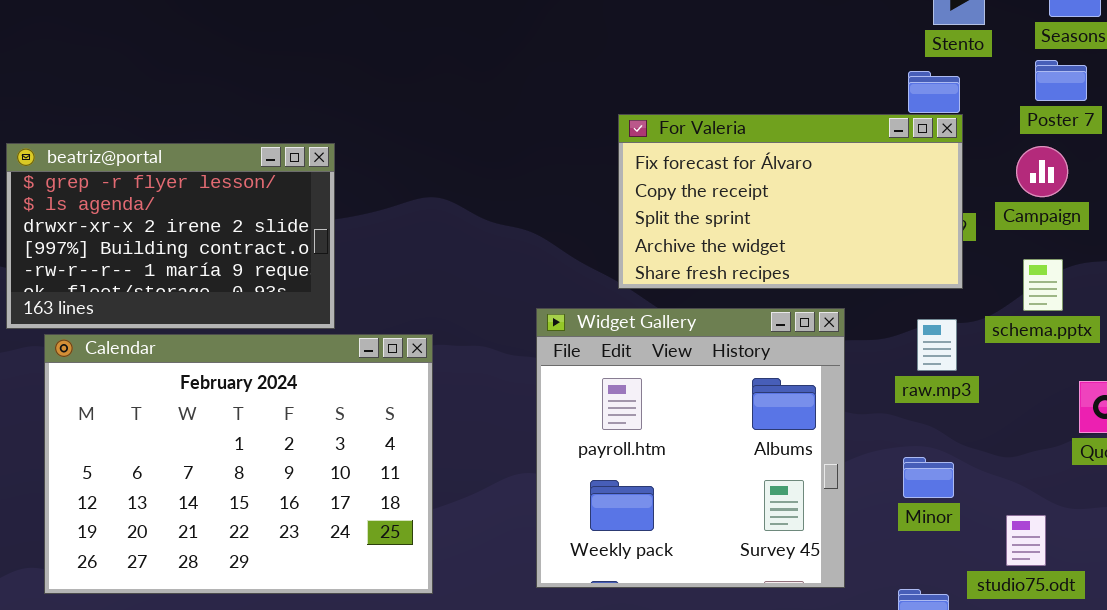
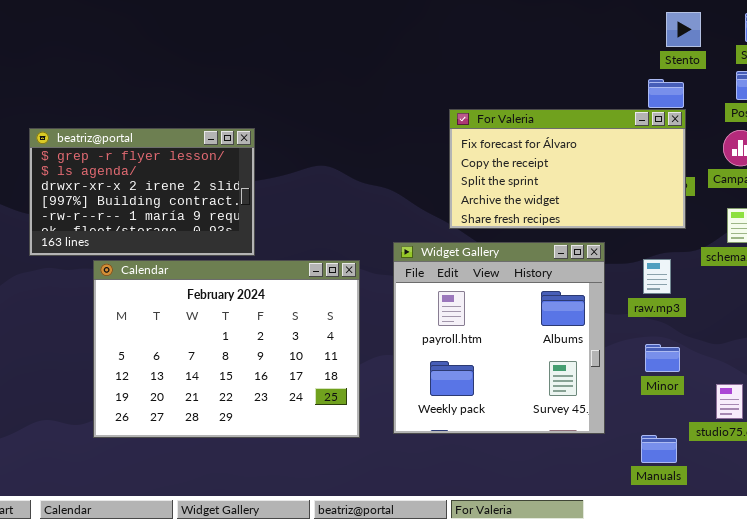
raw.mp3: [917,319,957,371] -> [643,259,671,294], moved
Calendar: [44,334,433,594] -> [93,260,360,438], moved

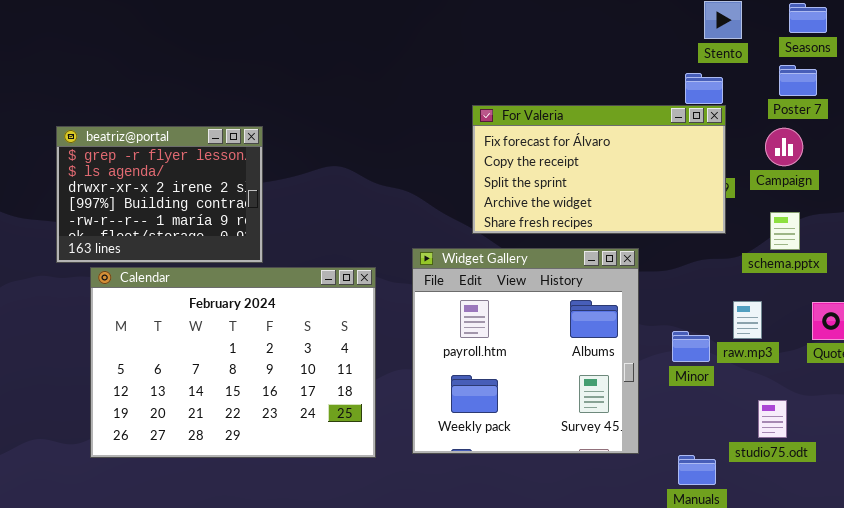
beatriz@portal: [29,128,255,256] -> [56,126,263,263], resized
raw.mp3: [643,259,671,294] -> [733,301,762,339], moved
Minor: [645,344,680,372] -> [672,331,710,362], moved

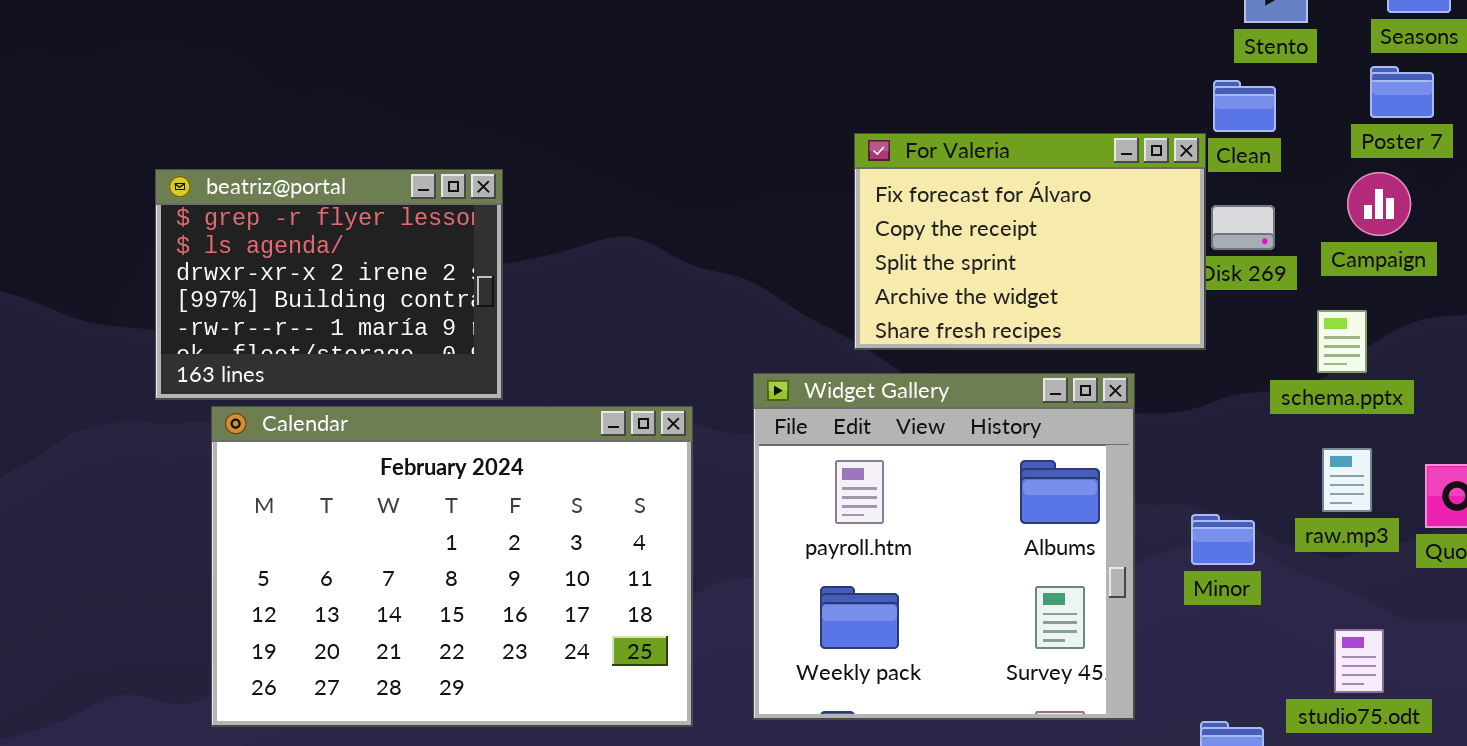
For Valeria: [472,105,726,234] -> [854,133,1206,350], resized
schema.pptx: [770,212,800,250] -> [1317,310,1367,373], moved
raw.mp3: [733,301,762,339] -> [1322,448,1372,512], moved

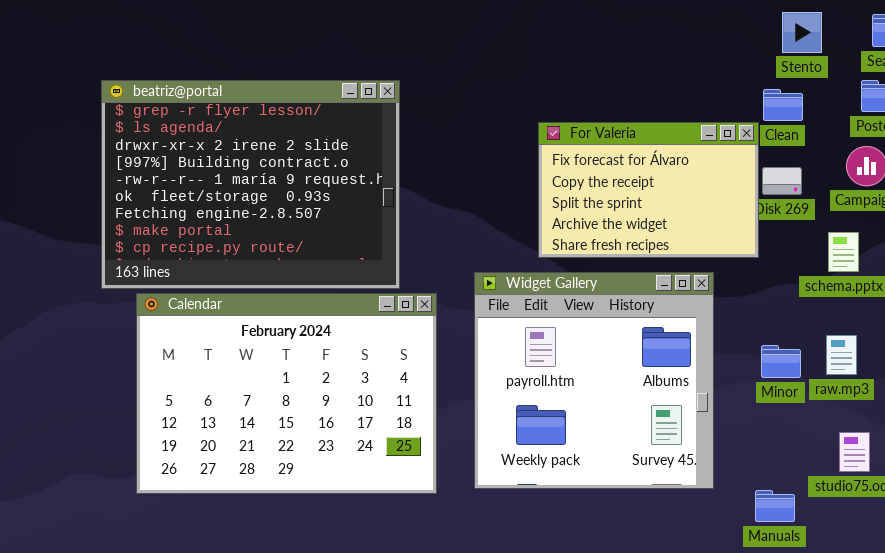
beatriz@portal: [155,169,503,400] -> [101,80,400,289], resized
raw.mp3: [1322,448,1372,512] -> [826,335,857,375], moved
Minor: [1191,514,1255,565] -> [761,345,801,378], moved

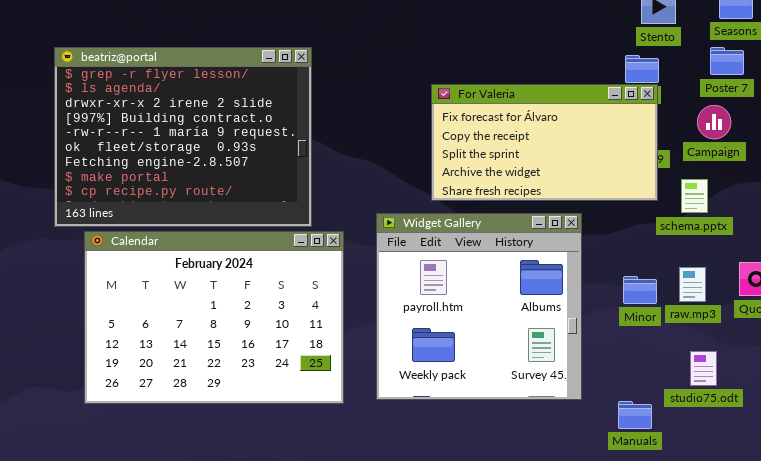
For Valeria: [538,122,759,258] -> [431,84,658,201], resized

